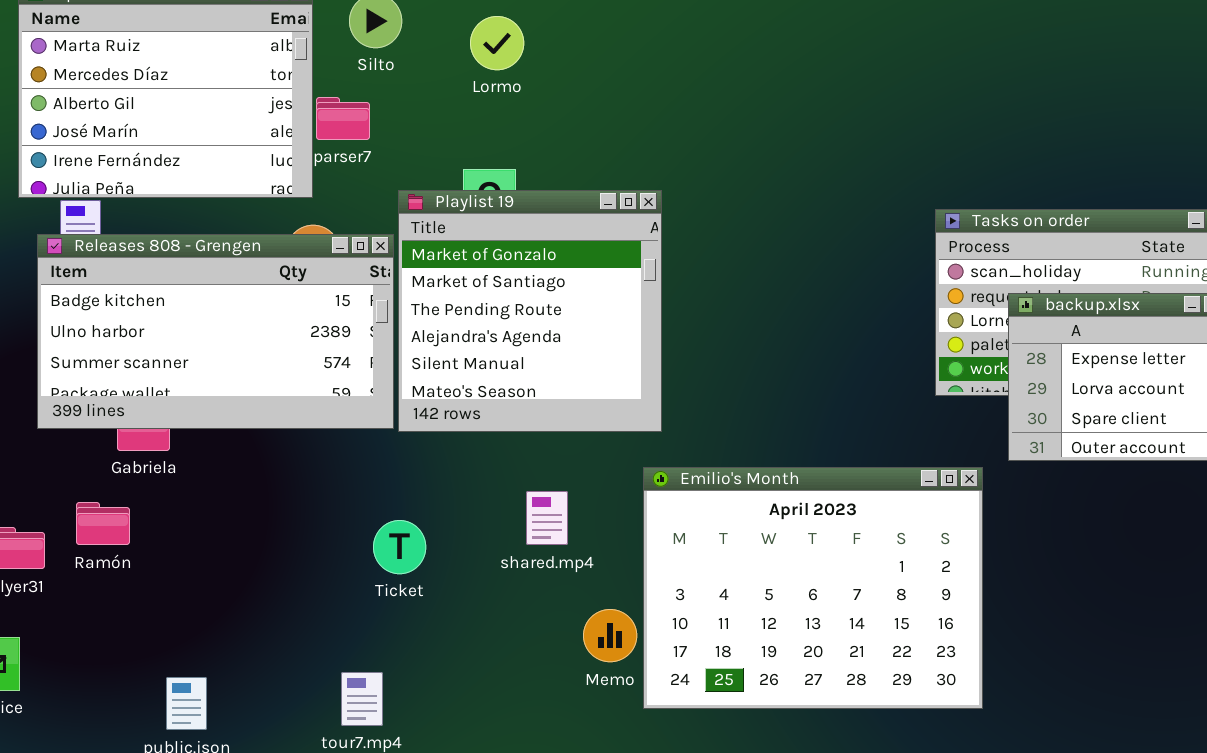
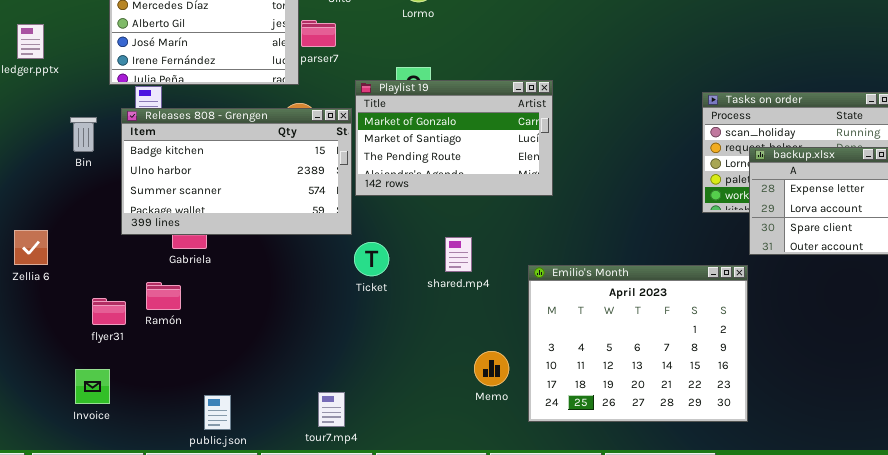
Playlist 19: [398,190,662,432] -> [355,80,553,196], resized
Emilio's Month: [643,467,983,709] -> [528,265,748,422], moved
shared.mp4: [526,491,568,545] -> [445,237,472,272], moved
Ticket: [373,520,426,574] -> [354,242,389,276], moved

